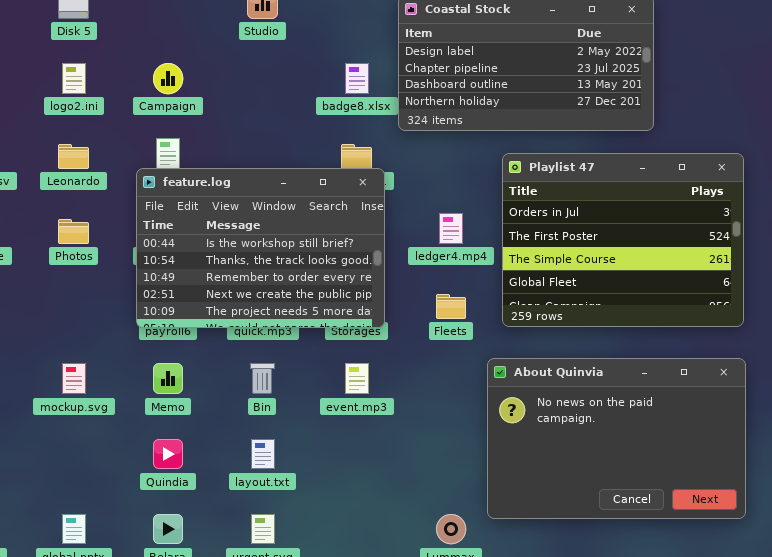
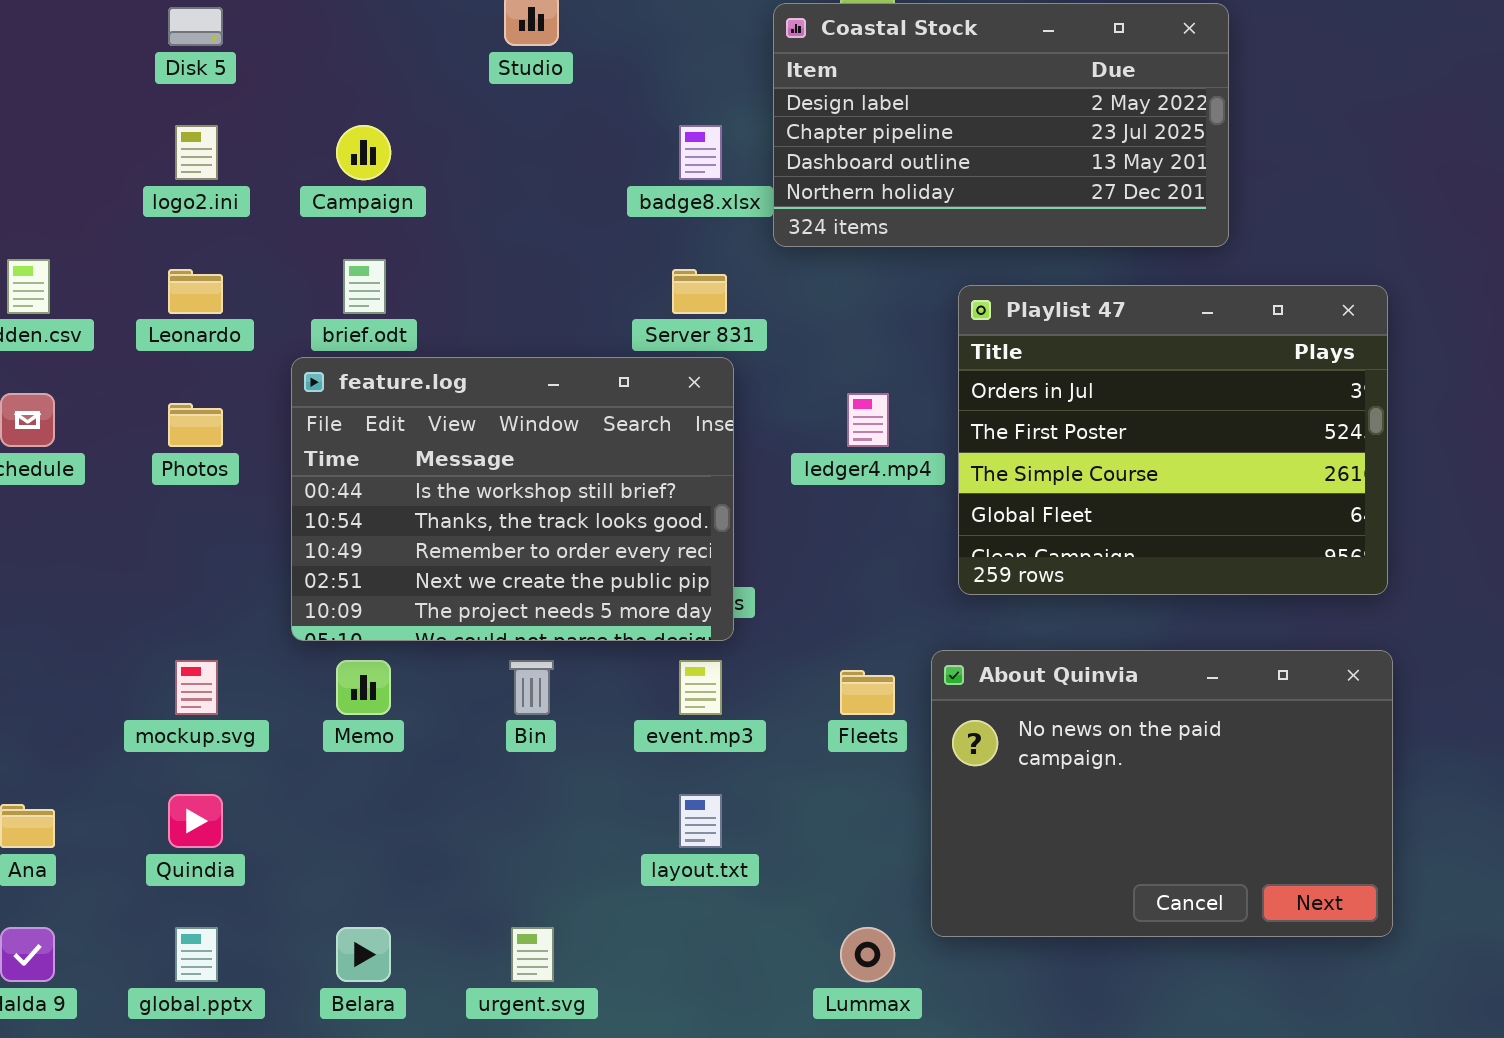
feature.log: [136,168,385,328] -> [291,357,734,641], moved
Fleets: [436,294,466,319] -> [840,670,895,715], moved
Quindia: [153,439,183,469] -> [168,794,223,848], moved
layout.txt: [251,439,275,469] -> [679,794,722,848], moved

